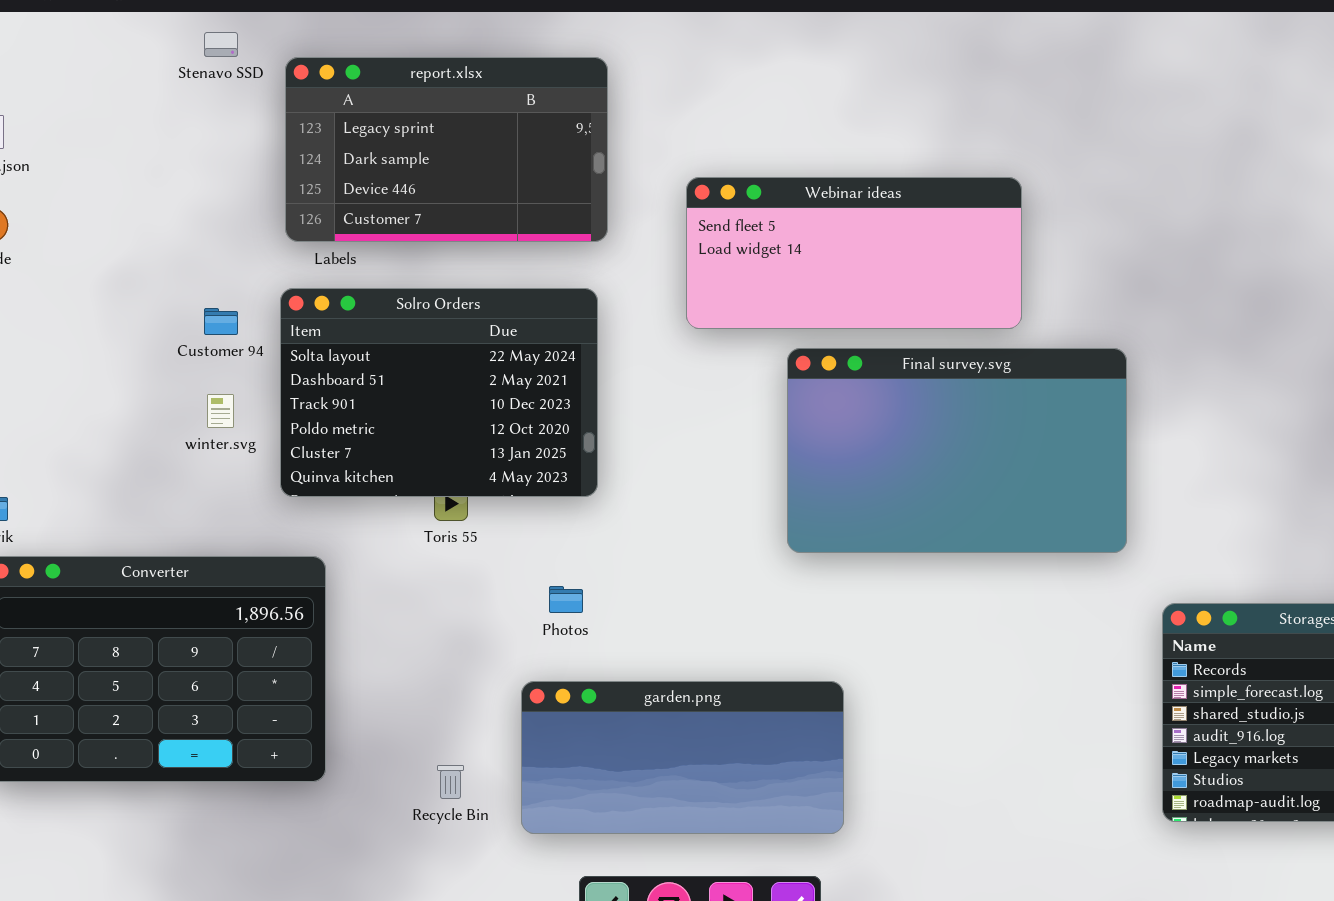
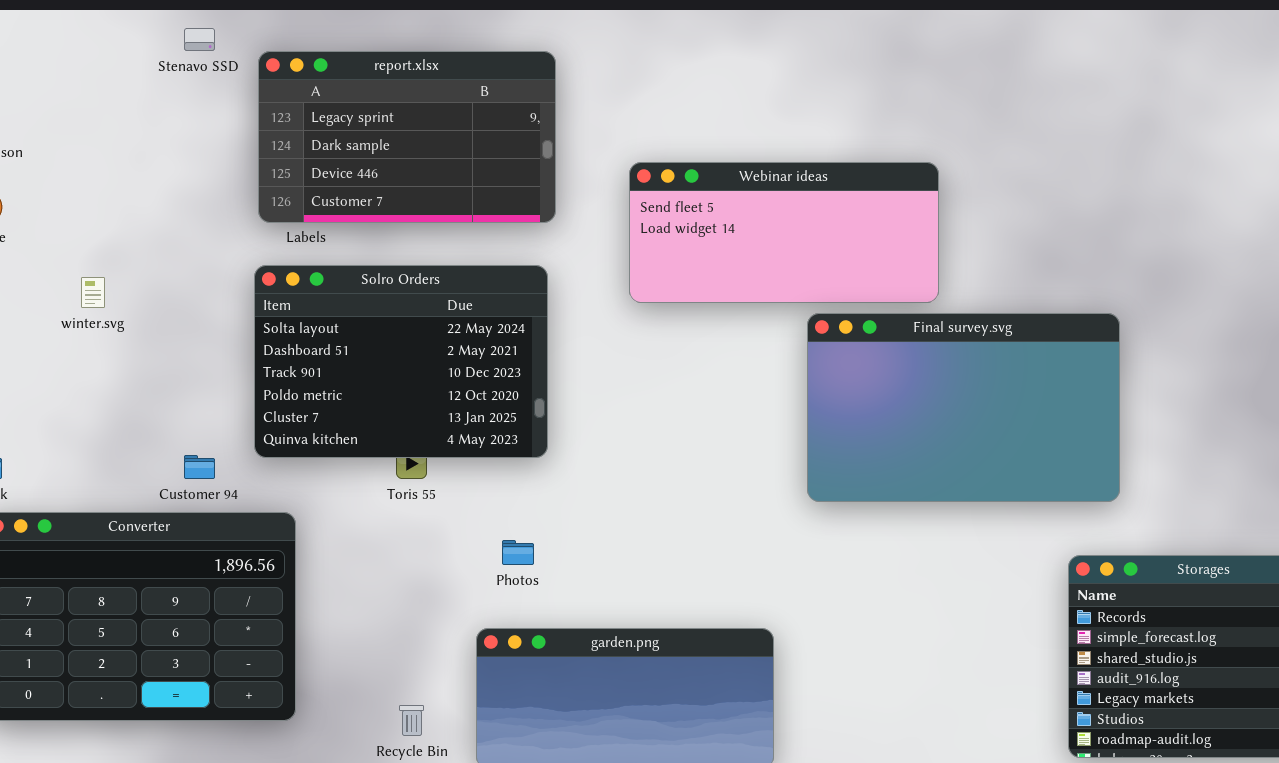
Customer 94: [204,308,238,335] -> [184,455,215,479], moved
Final survey.svg: [787,348,1127,553] -> [807,313,1120,502], moved
winter.svg: [207,394,234,428] -> [81,277,105,308], moved

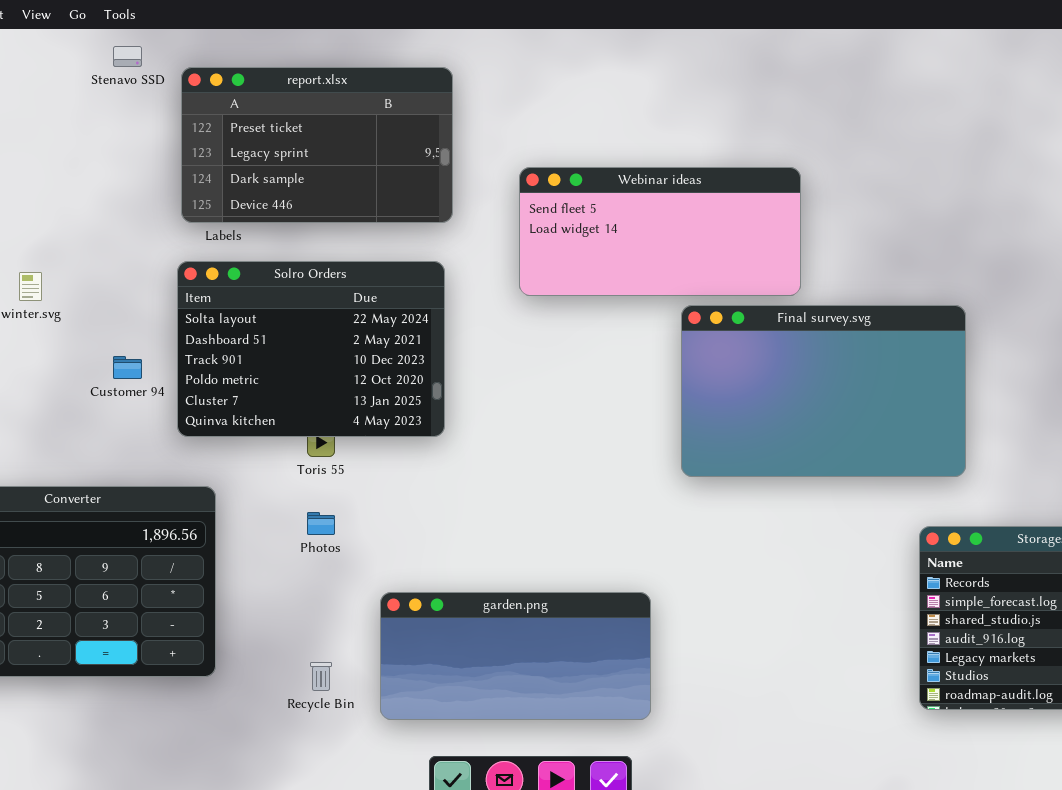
report.xlsx: [258,51,556,223] -> [181,67,453,223], scrolled up 1 row
Customer 94: [184,455,215,479] -> [113,356,142,379], moved
Photos: [502,540,534,565] -> [307,512,335,535], moved

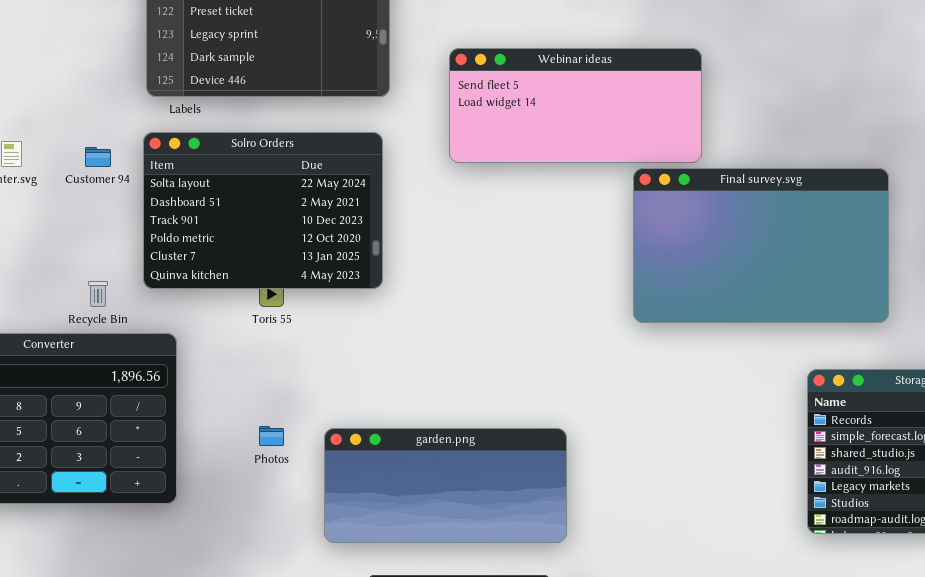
Final survey.svg: [681,305,966,477] -> [633,168,889,323], moved
Customer 94: [113,356,142,379] -> [85,147,111,167], moved
Photos: [307,512,335,535] -> [259,426,284,446], moved
Recycle Bin: [310,662,332,691] -> [88,281,108,307], moved

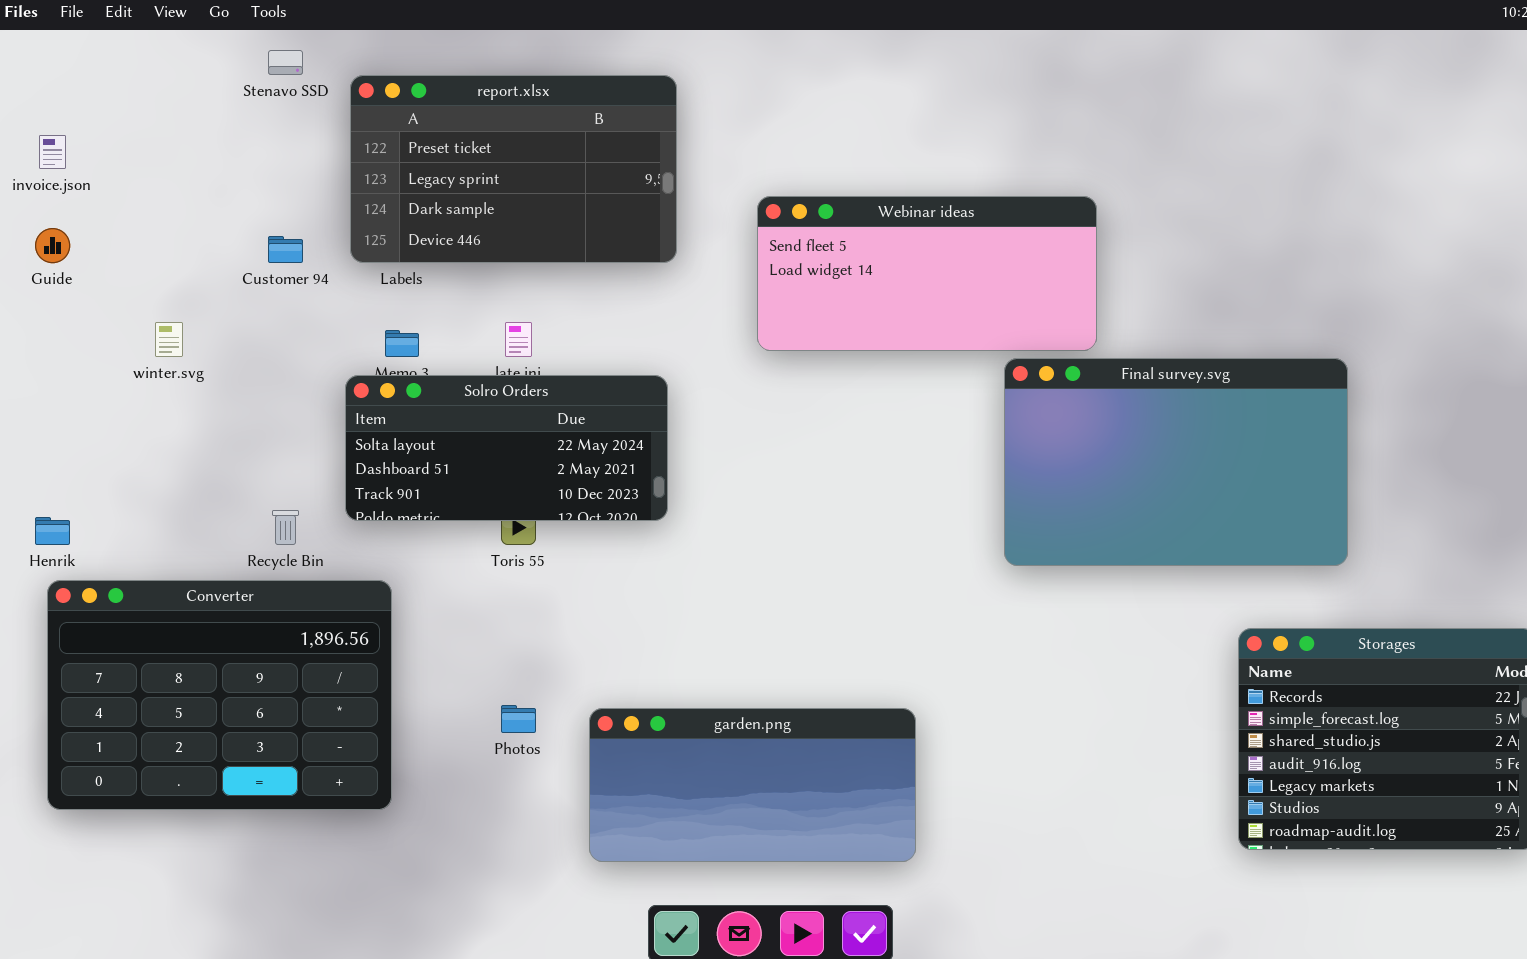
Solro Orders: [143,132,383,289] -> [345,375,668,521], resized
Customer 94: [85,147,111,167] -> [268,236,303,263], moved

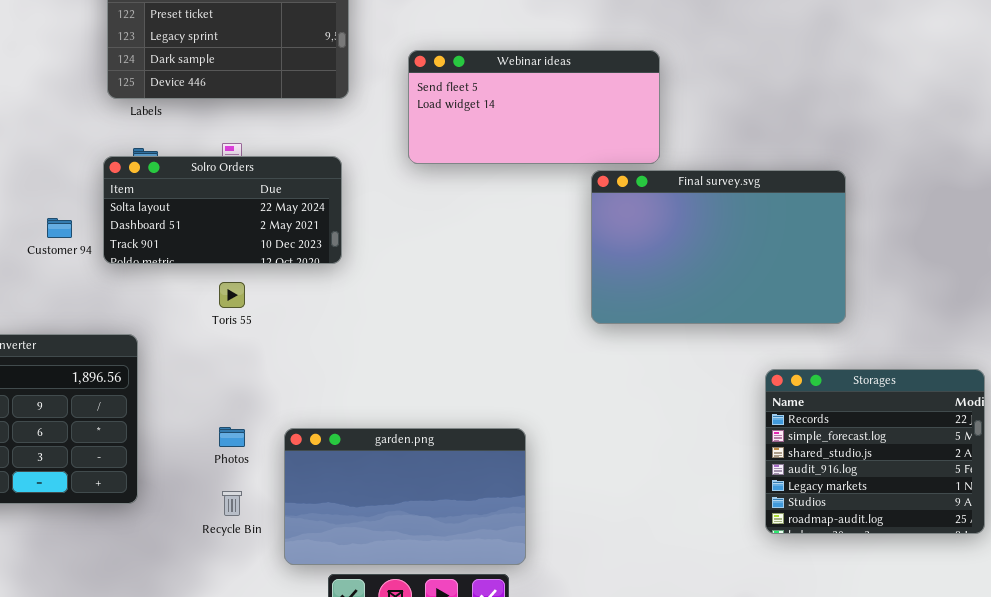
Customer 94: [268,236,303,263] -> [47,218,72,238], moved
Solro Orders: [345,375,668,521] -> [103,156,342,264], moved
Recycle Bin: [272,510,299,545] -> [222,491,242,516], moved
garden.png: [589,708,916,862] -> [284,428,526,565], resized

